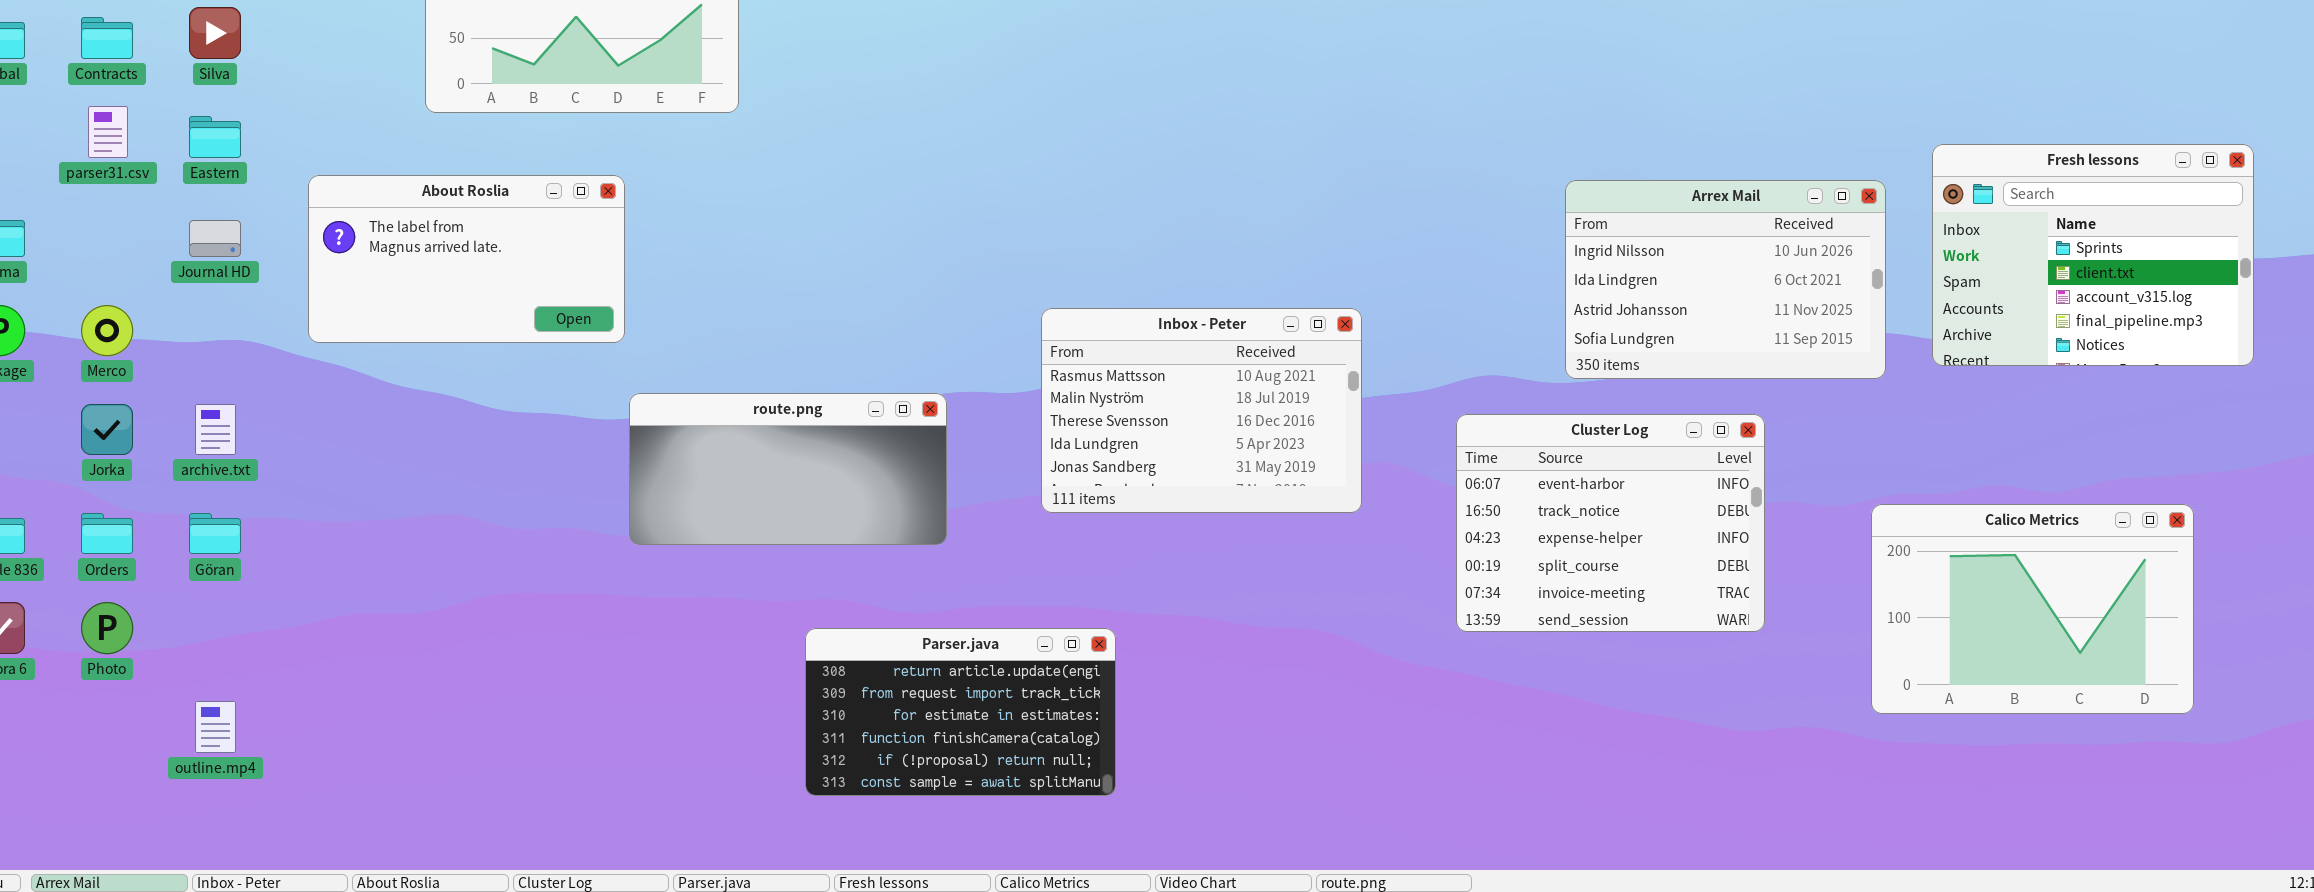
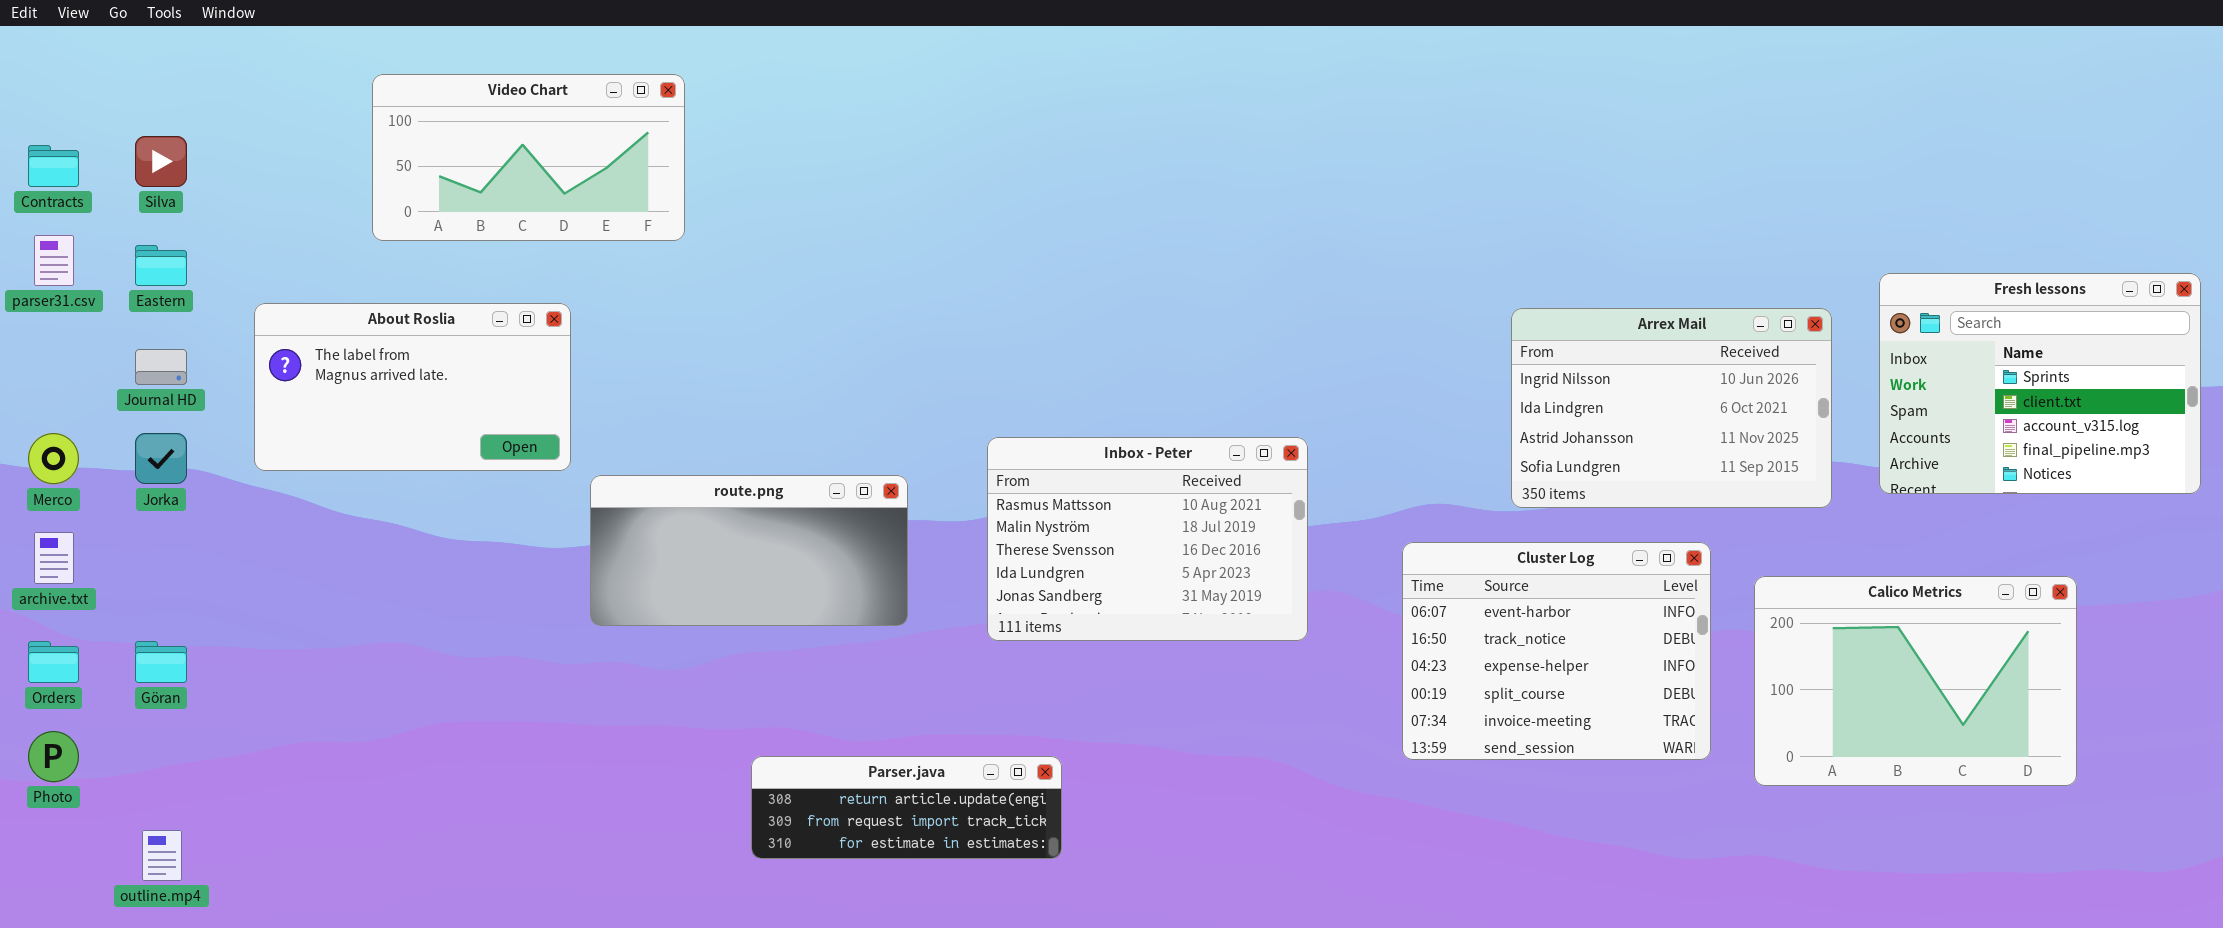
route.png: [629,393,947,545] -> [590,475,908,626], moved
Jorka: [81,404,133,455] -> [135,433,187,484], moved
archive.txt: [195,404,236,455] -> [34,532,74,584], moved
Calico Metrics: [1871,504,2194,714] -> [1754,576,2077,786], moved
Parser.java: [805,628,1116,796] -> [751,756,1062,859], resized

